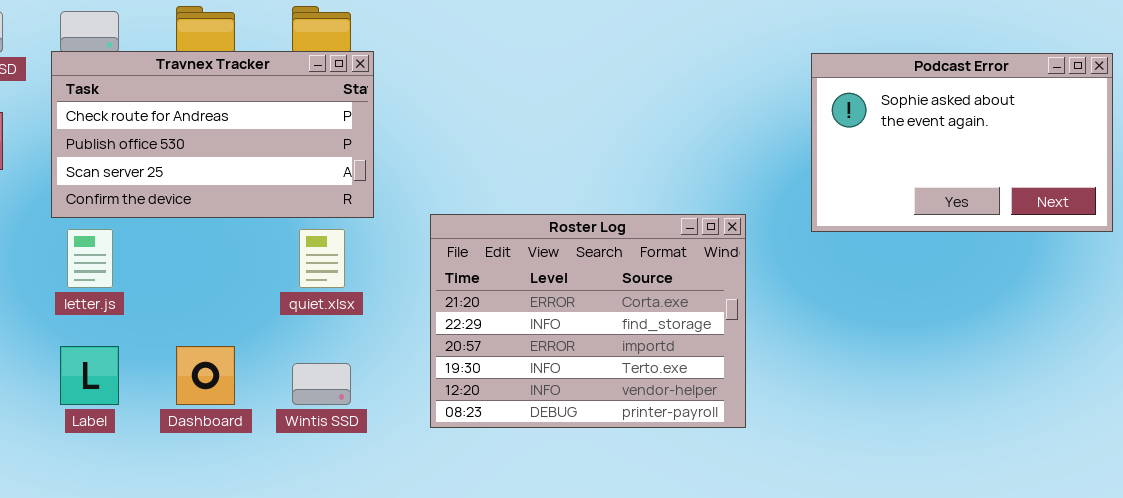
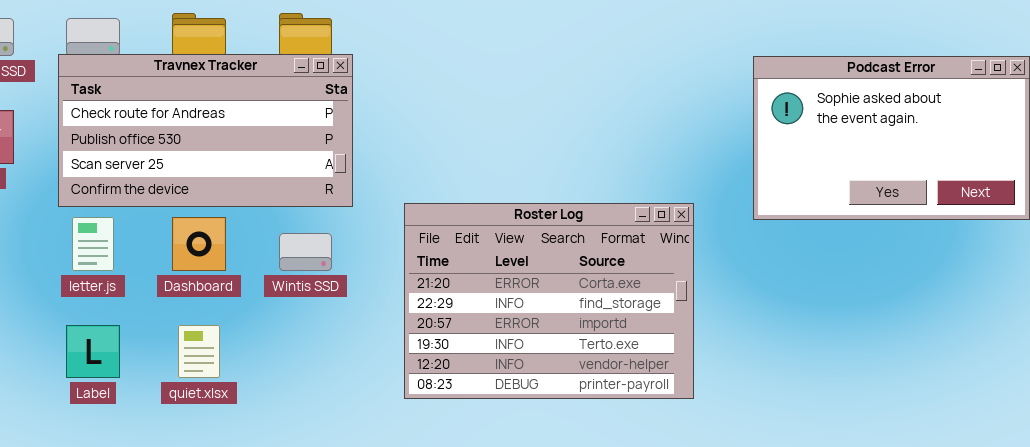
quiet.xlsx: [299,229,345,288] -> [178,325,220,378], moved
Dashboard: [176,346,235,405] -> [172,217,226,271], moved
Wintis SSD: [292,363,351,405] -> [279,233,332,271], moved

